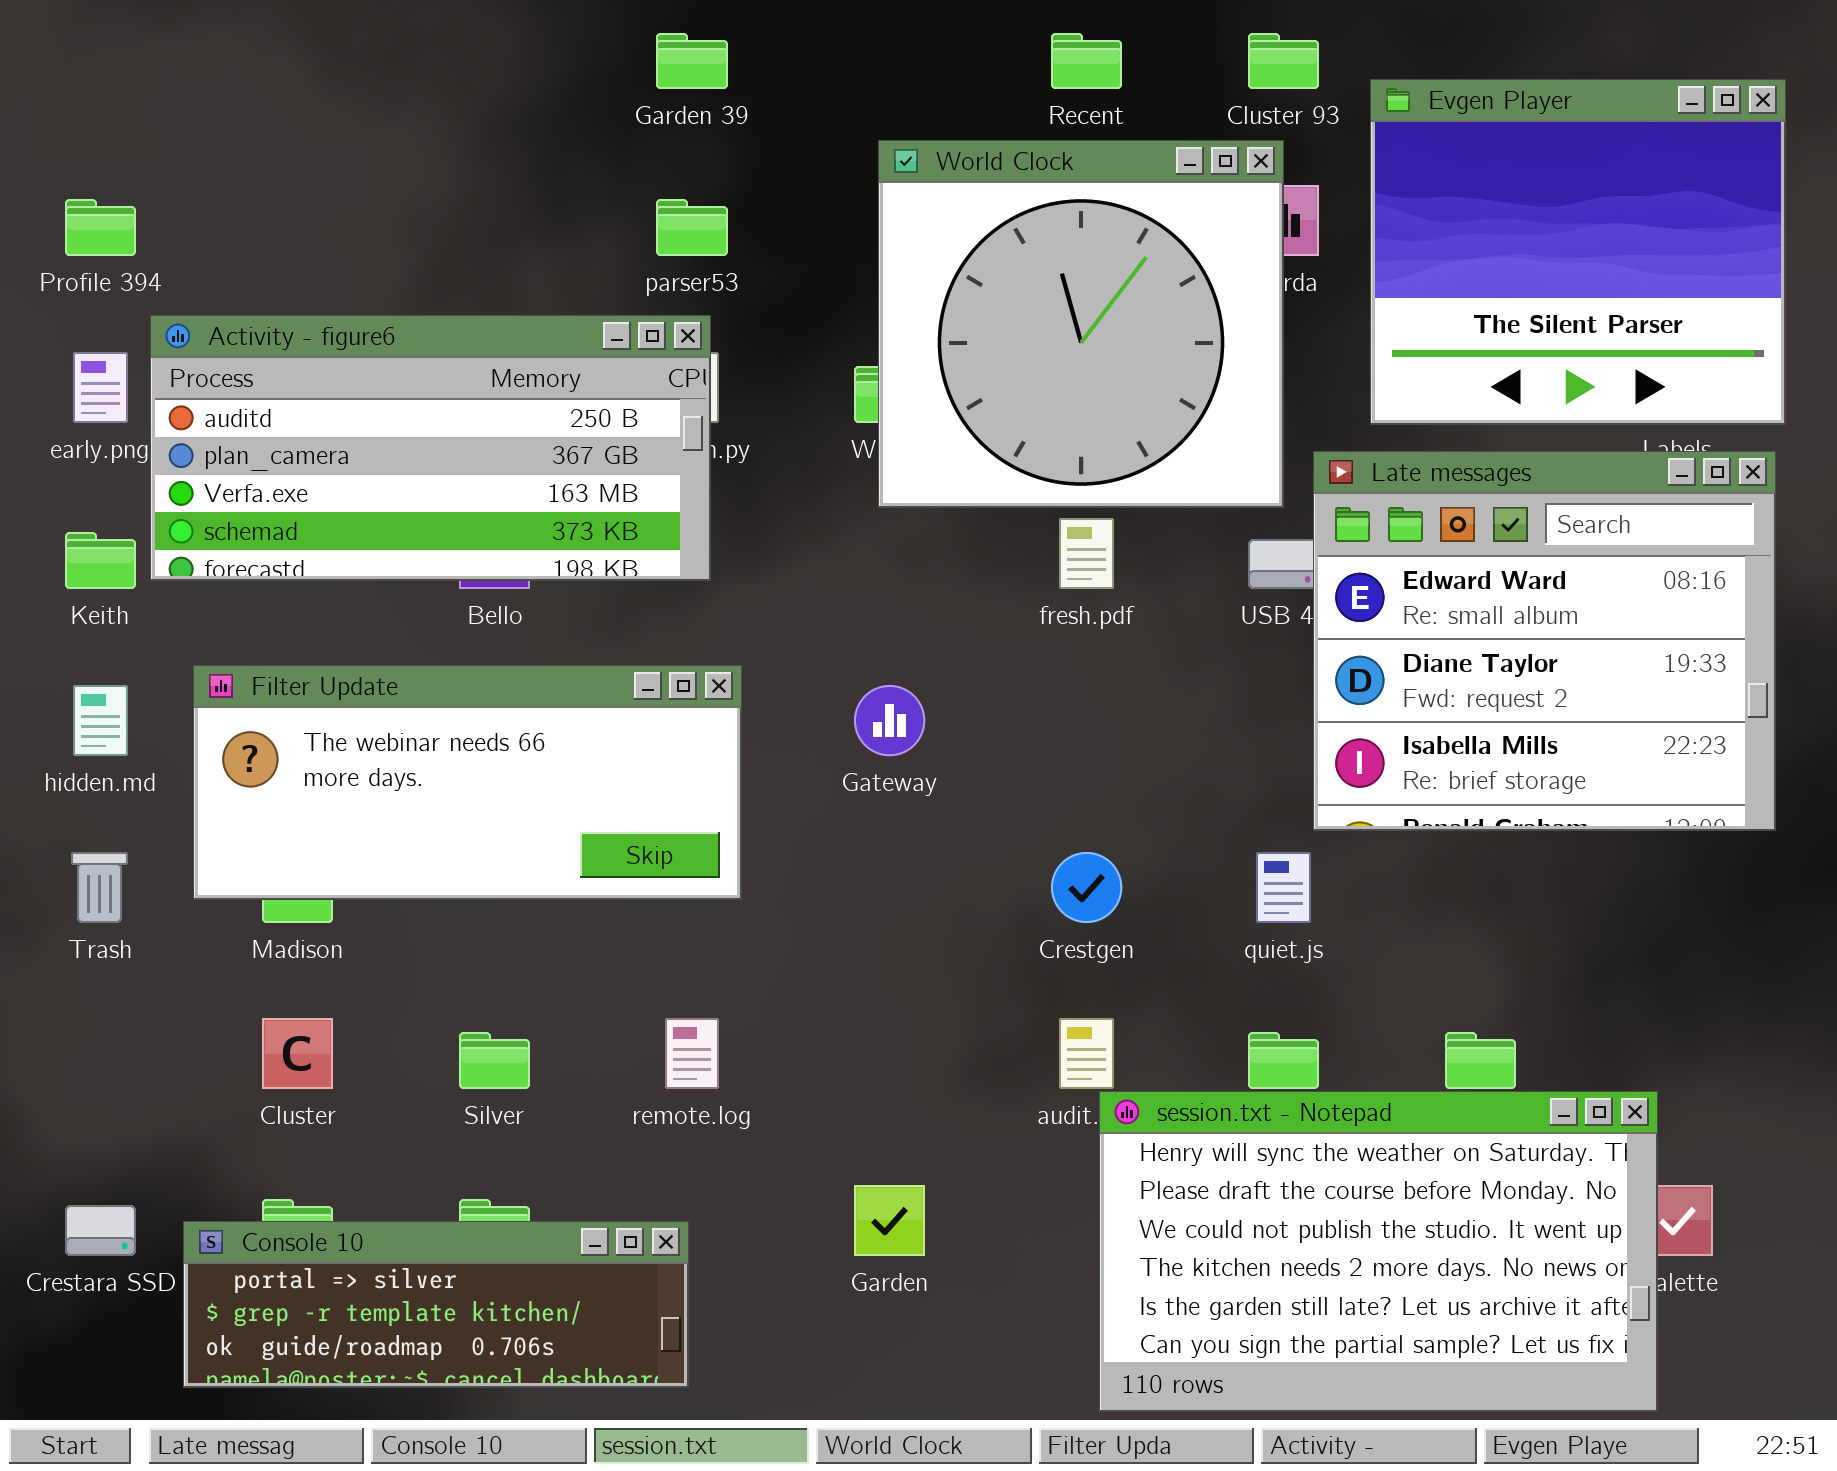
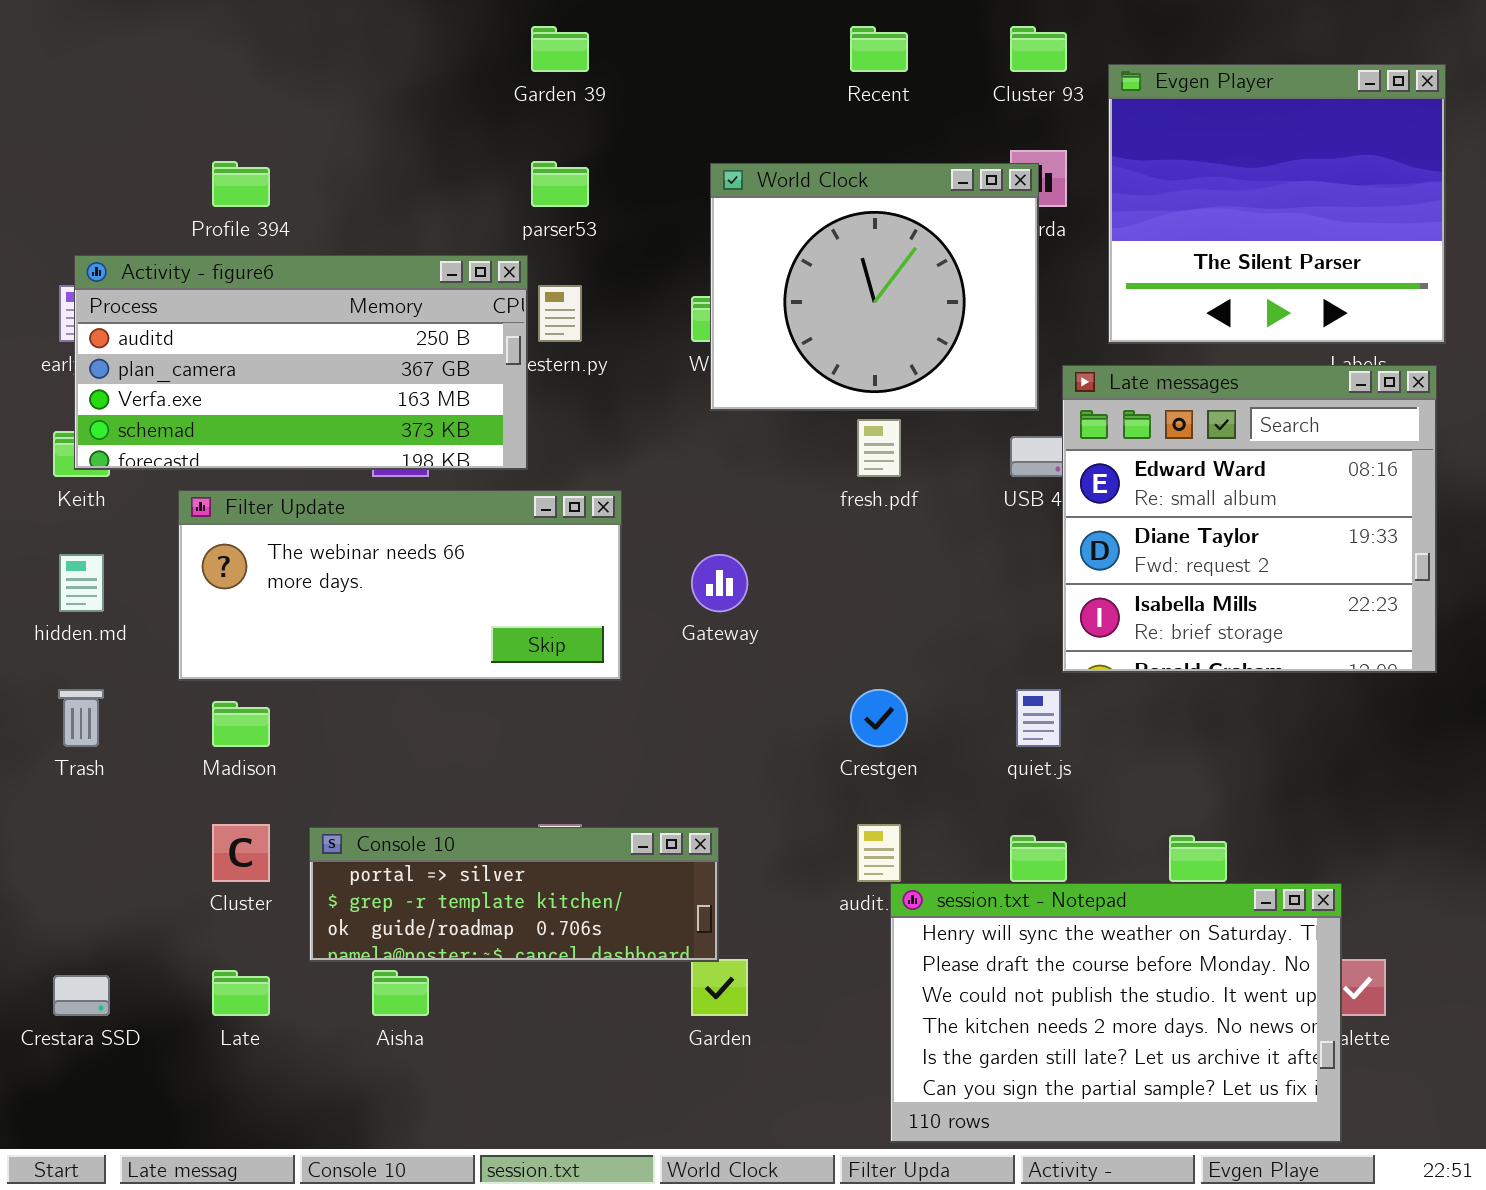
World Clock: [878,140,1284,508] -> [710,163,1039,411], resized
Profile 394: [65,199,136,256] -> [212,161,270,207], moved
Activity - figure6: [150,315,711,581] -> [74,255,528,470], moved
Filter Update: [193,665,742,900] -> [178,490,622,681], moved
Console 10: [183,1221,689,1388] -> [309,827,719,962], moved

